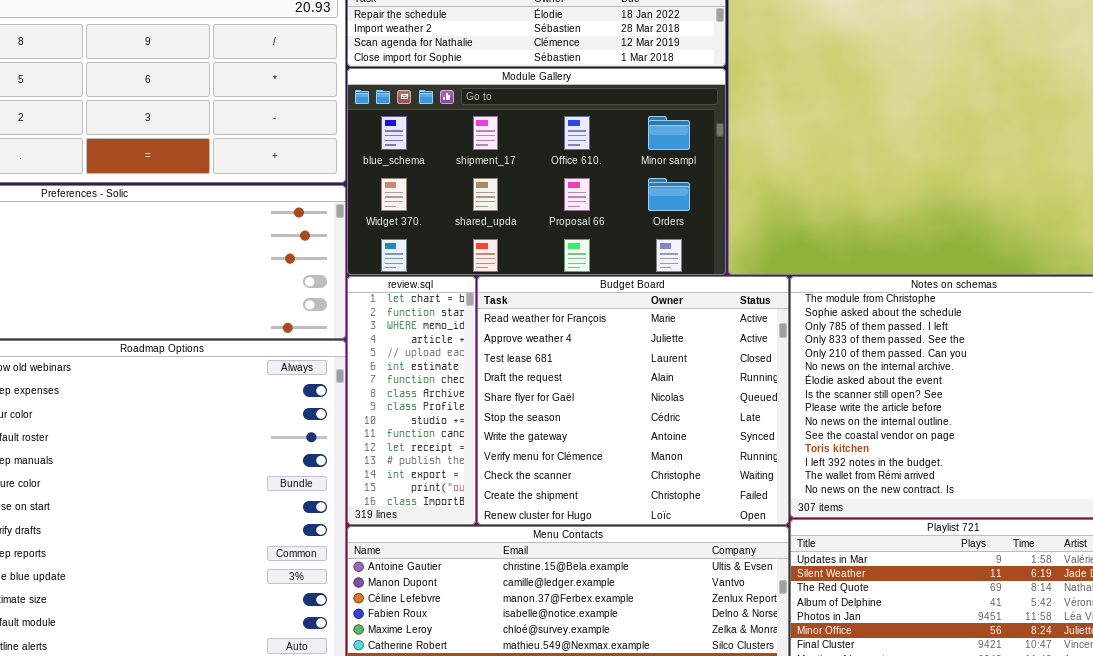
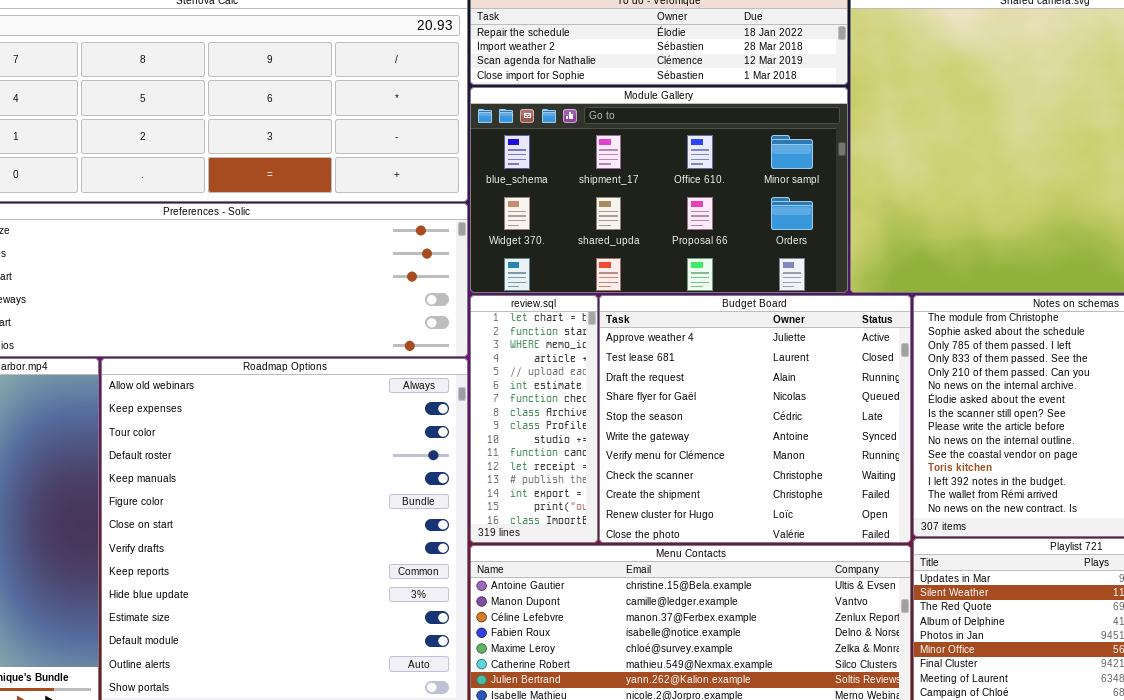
Budget Board: [477,276,789,525] -> [599,295,911,543], scrolled down 1 row

